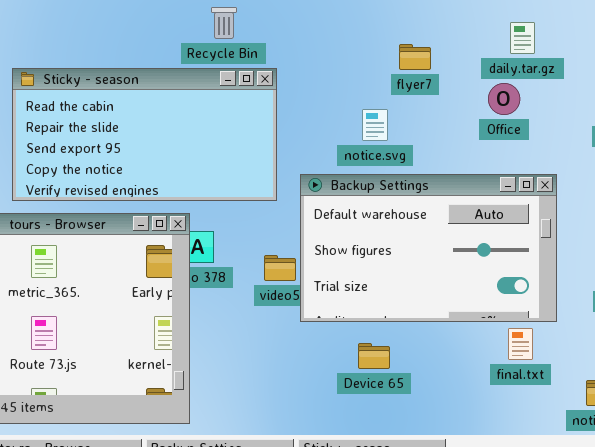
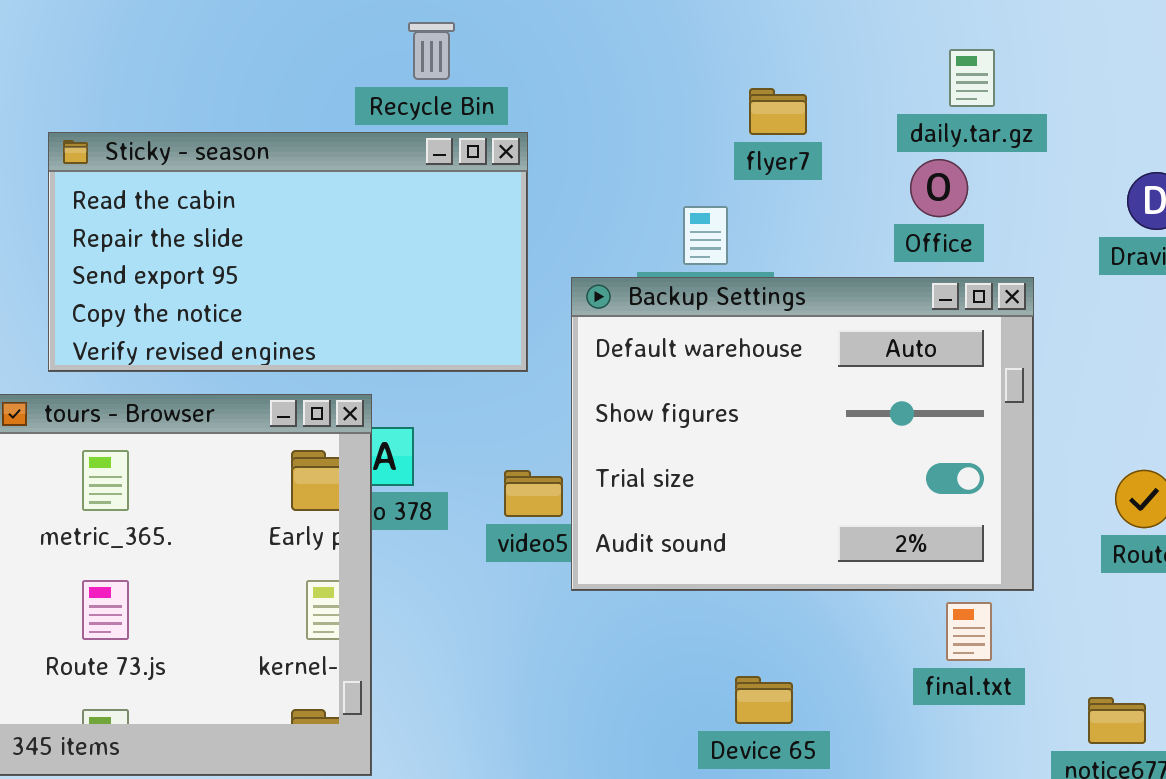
Backup Settings: [300,174,557,322] -> [571,277,1034,591], resized
Device 65: [358,343,390,369] -> [735,676,793,724], moved

